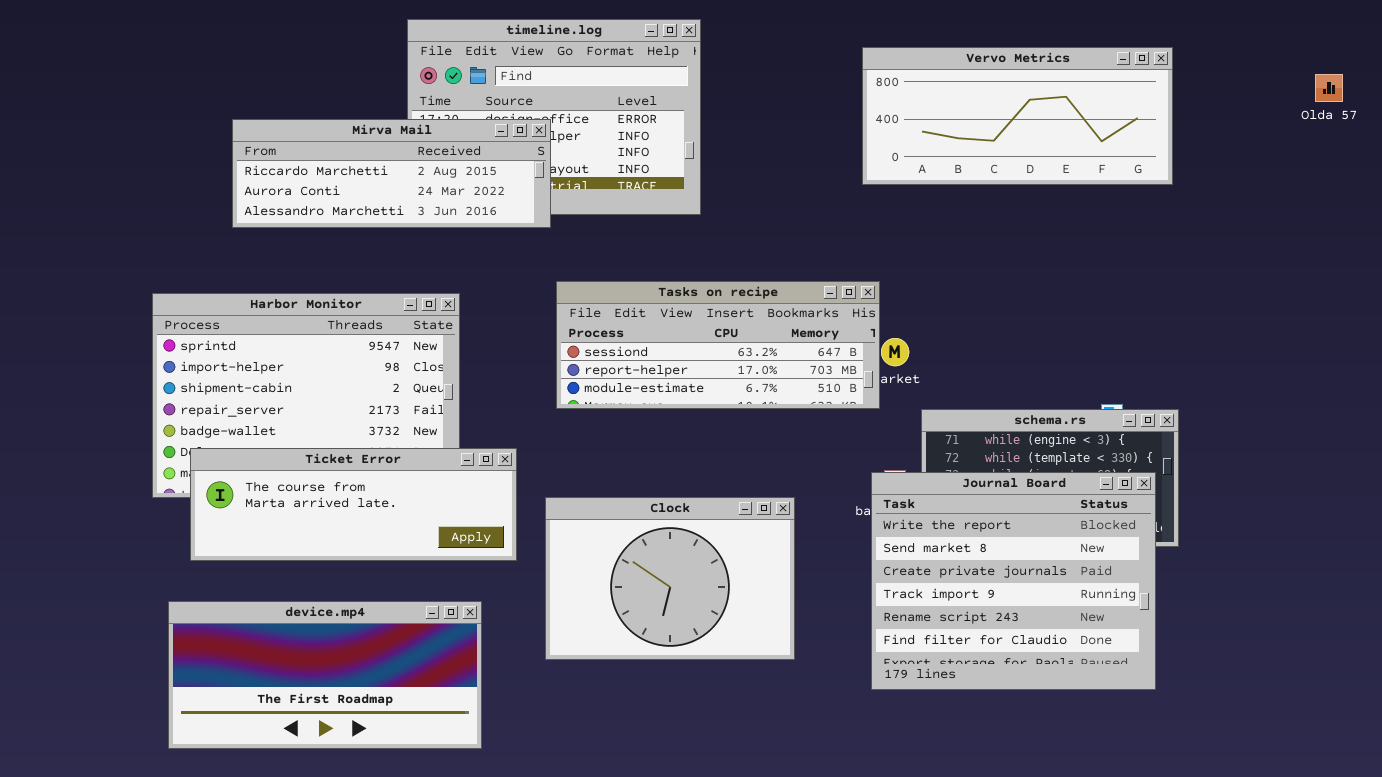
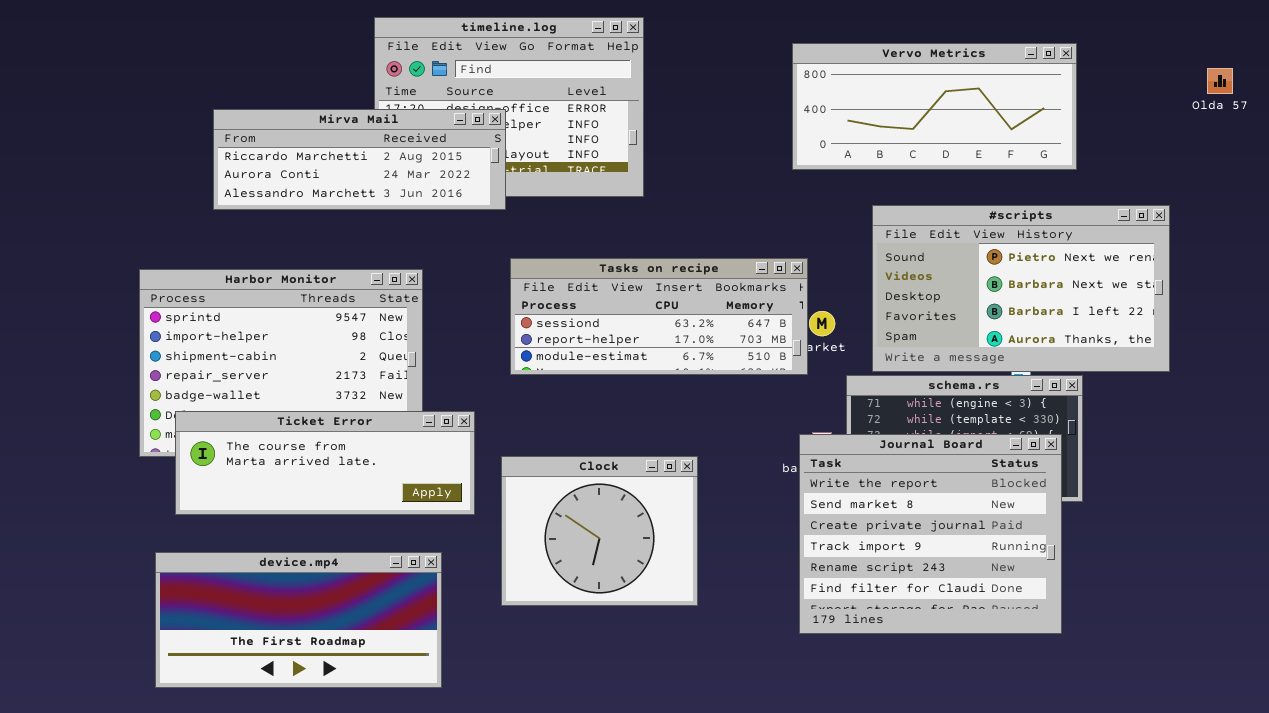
#scripts: none -> [872,205,1170,372], opened
Clock: [545,497,795,660] -> [501,456,698,606], resized

